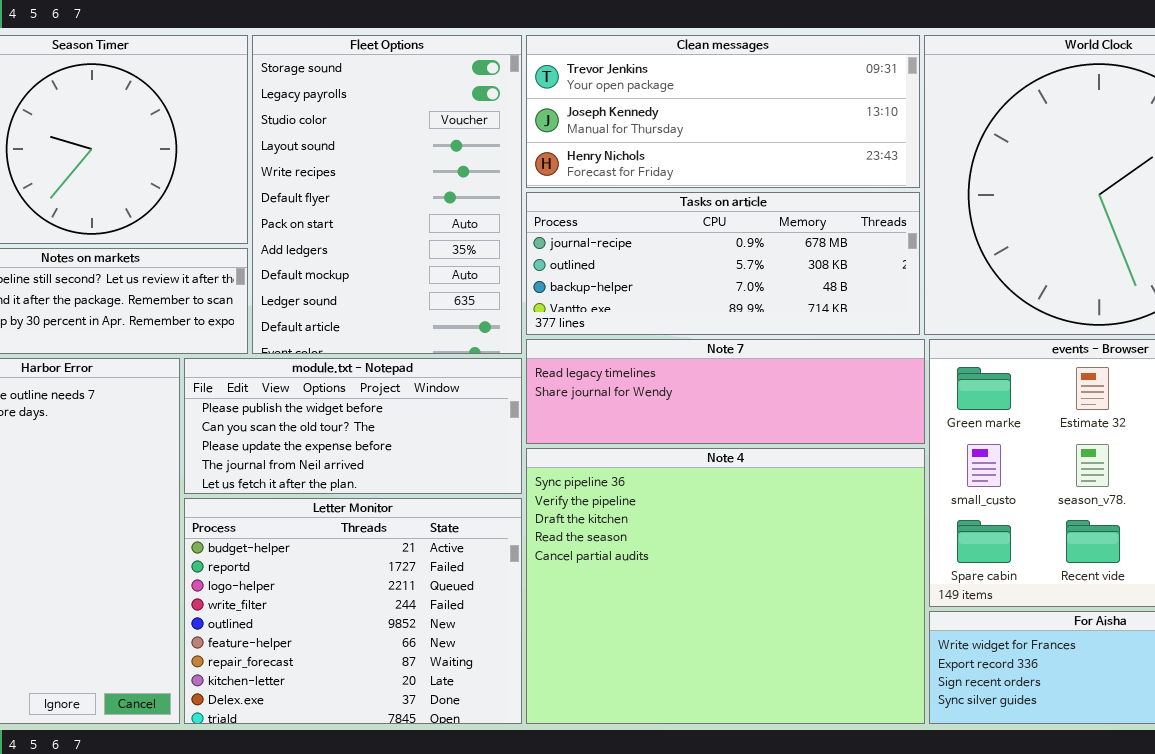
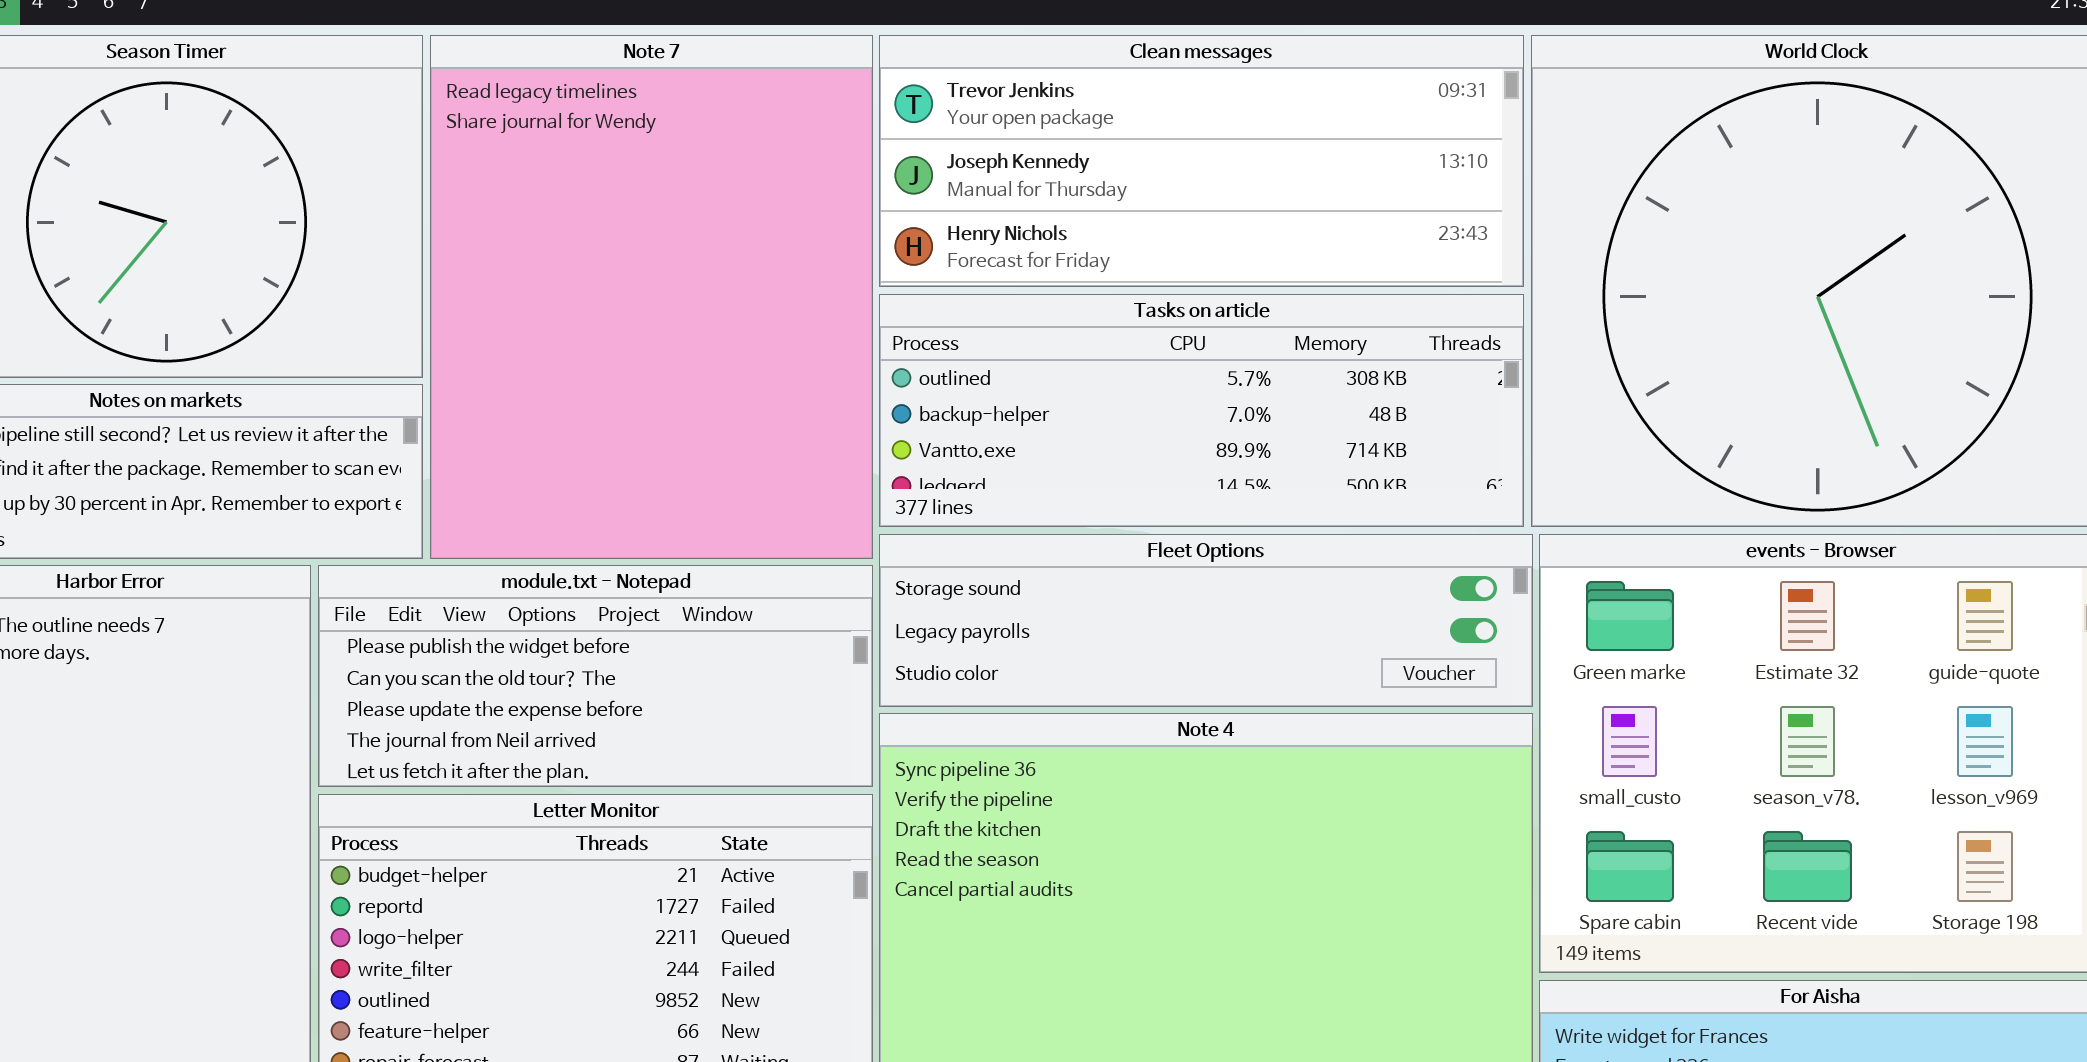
Fleet Options: [252,35,522,354] -> [879,534,1533,707], moved, resized
Tasks on article: [526,192,920,335] -> [879,294,1524,527], scrolled down 1 row
Note 7: [526,339,925,444] -> [430,35,873,559], moved, resized

